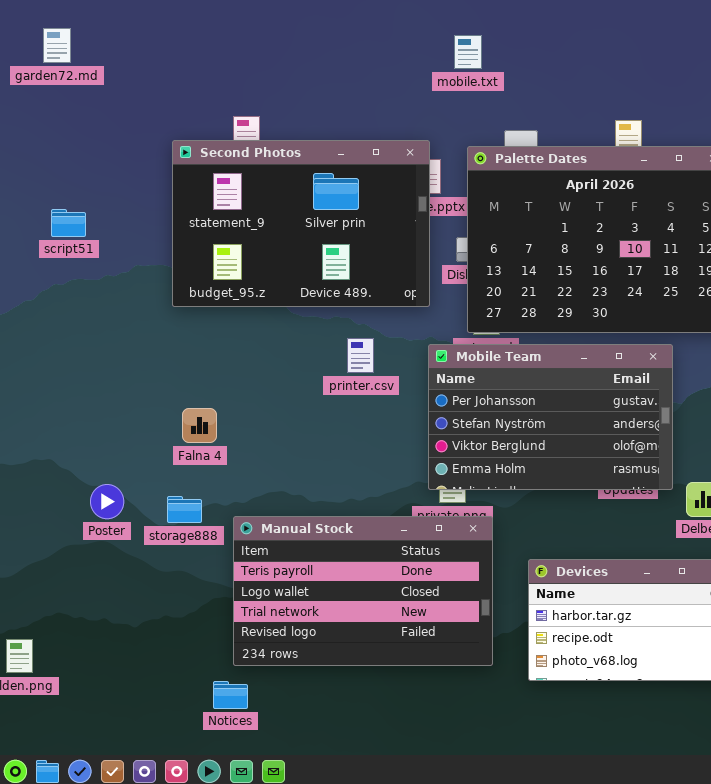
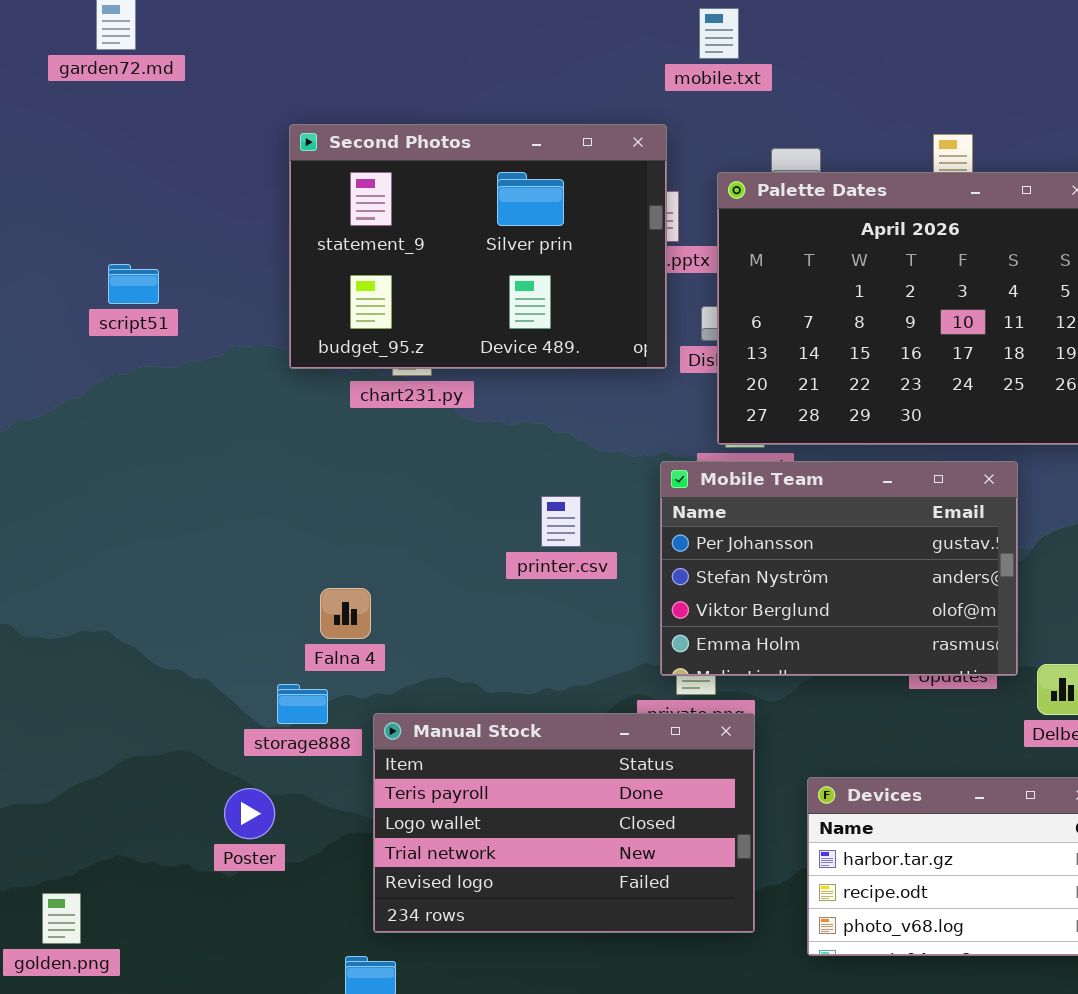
Second Photos: [172,140,430,307] -> [289,124,667,369], moved
printer.csv: [347,338,374,373] -> [541,496,581,547], moved
Falna 4: [182,408,217,443] -> [320,588,371,639], moved
Poster: [90,484,124,519] -> [224,788,275,839], moved

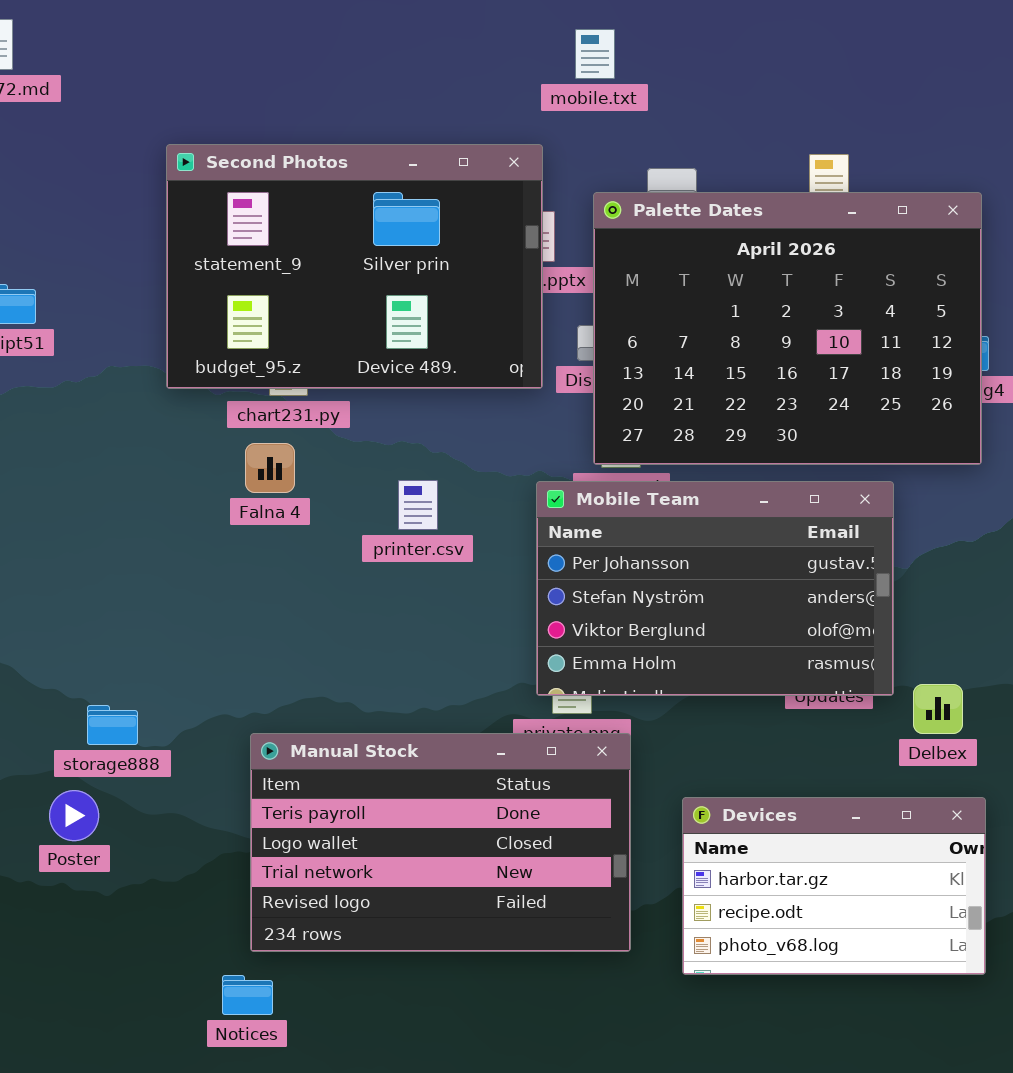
printer.csv: [541,496,581,547] -> [398,480,438,530], moved
Falna 4: [320,588,371,639] -> [245,443,295,493], moved
storage888: [277,684,328,724] -> [87,705,138,745], moved
Poster: [224,788,275,839] -> [49,790,99,841], moved

